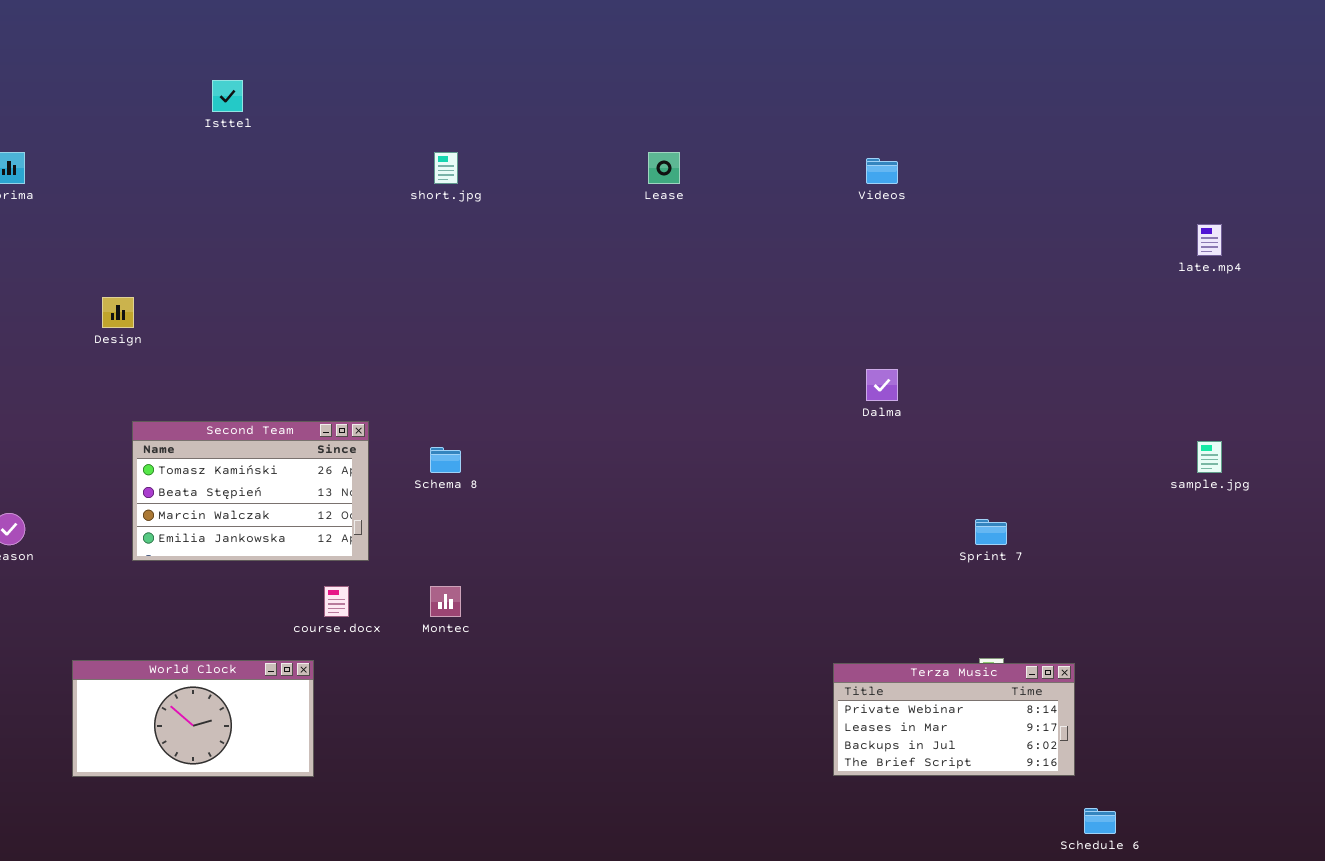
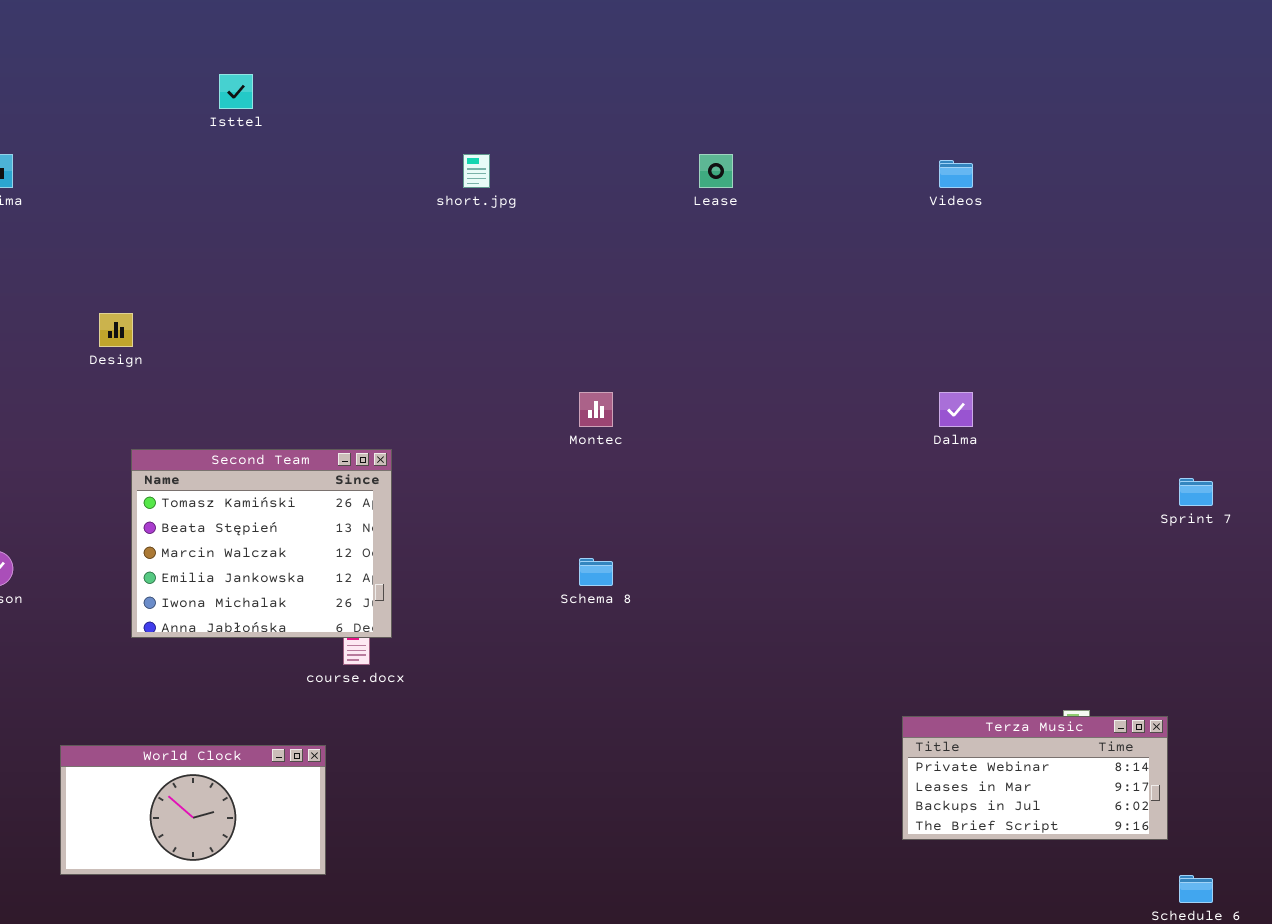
Second Team: [132,421,369,561] -> [131,449,392,638], resized
Schema 8: [430,447,461,473] -> [579,558,613,586], moved
Sprint 7: [975,519,1007,545] -> [1179,478,1213,506], moved
Montec: [430,586,461,617] -> [579,392,613,427], moved
World Clock: [72,660,314,777] -> [60,745,326,875], moved

